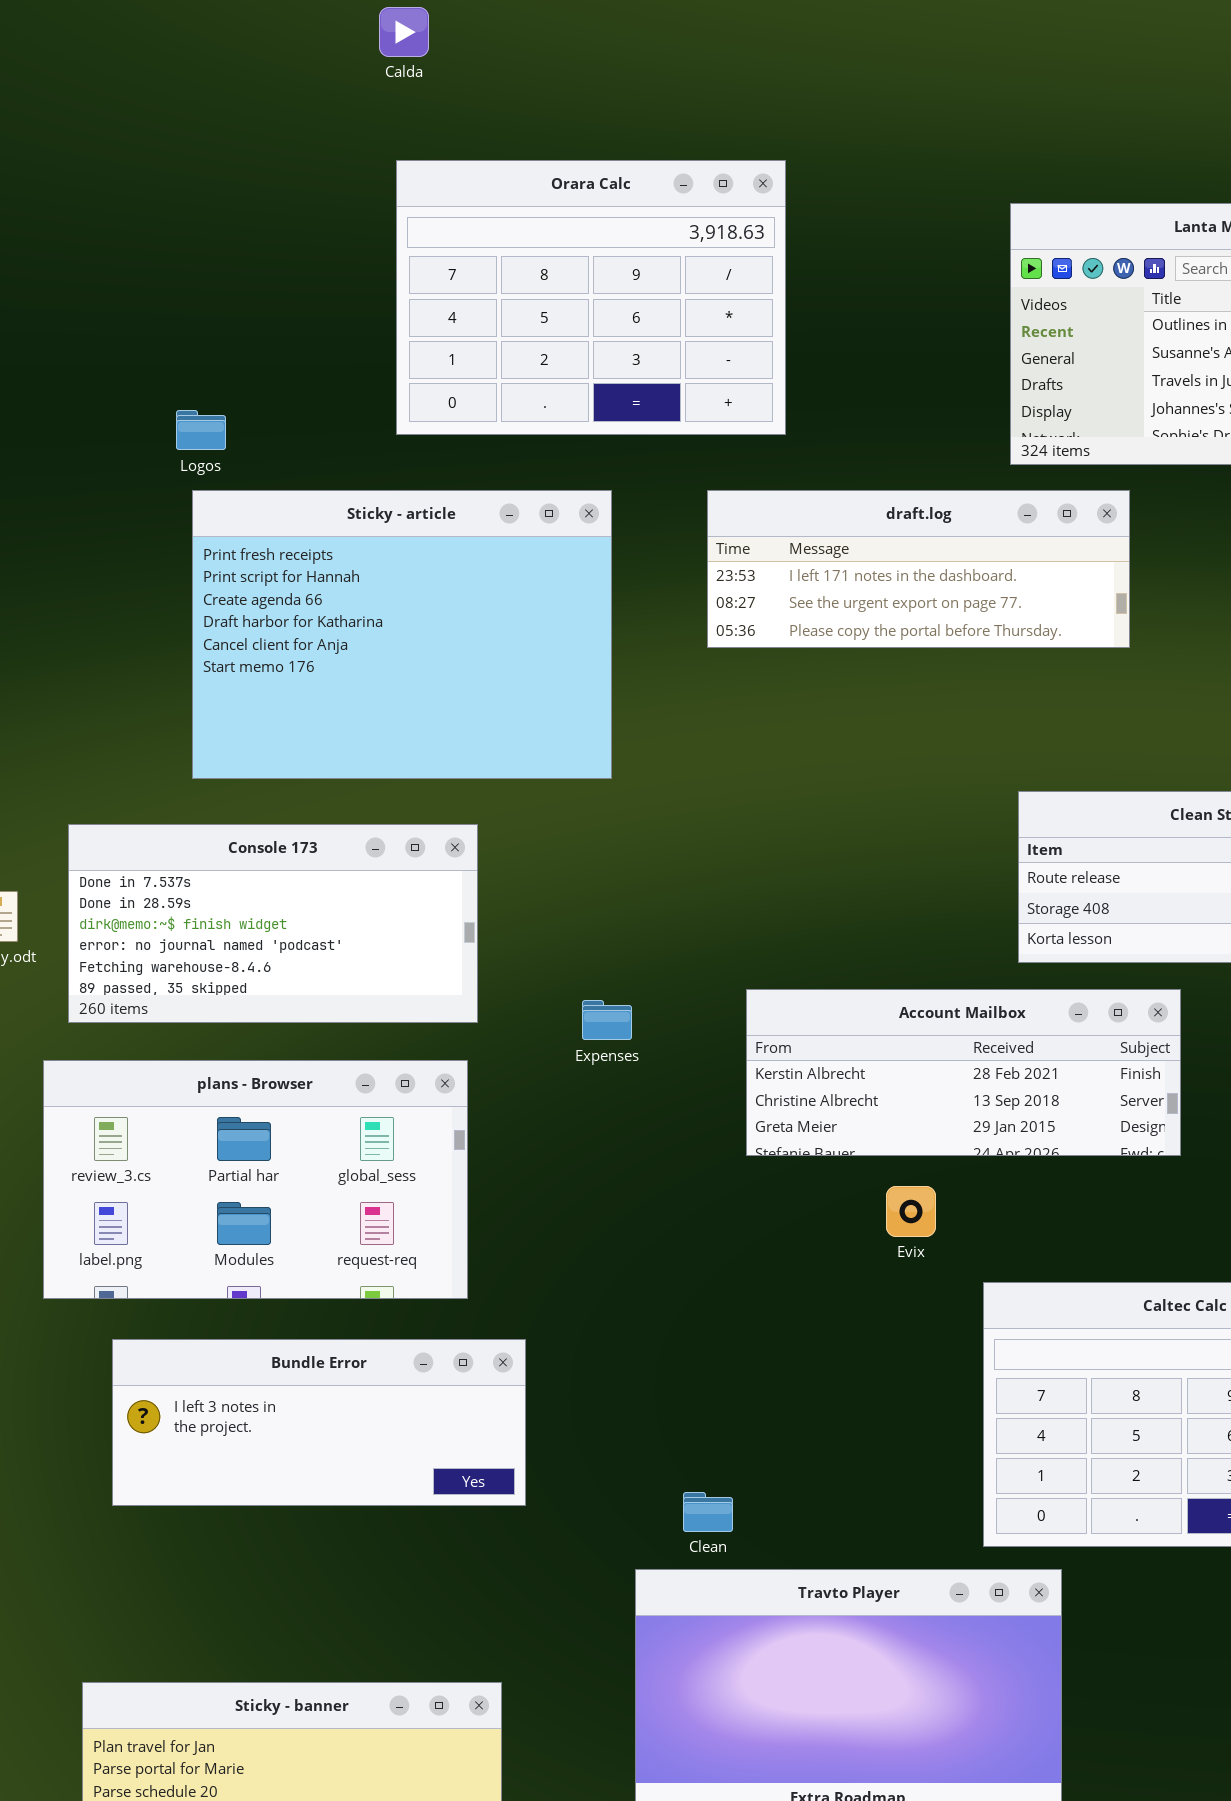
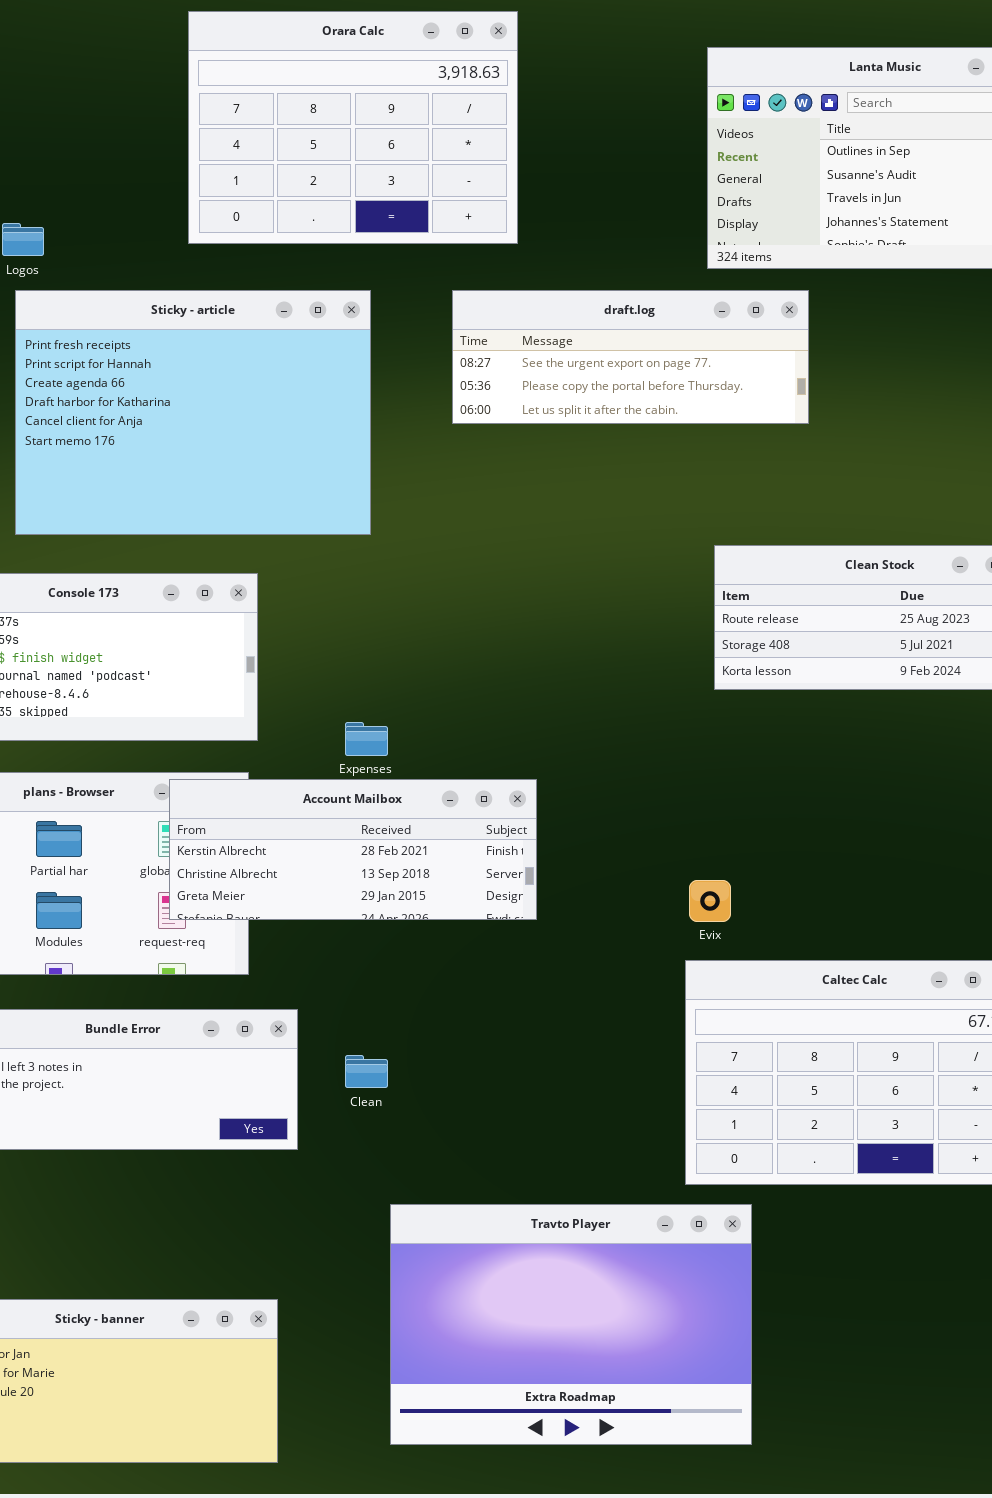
draft.log: [707,490,1130,648] -> [452,290,809,424], scrolled down 1 row
Account Mailbox: [746,989,1181,1156] -> [169,779,537,920], moved
Evix: [886,1186,936,1237] -> [689,880,731,922], moved
Clean: [683,1492,733,1532] -> [345,1055,388,1088], moved

